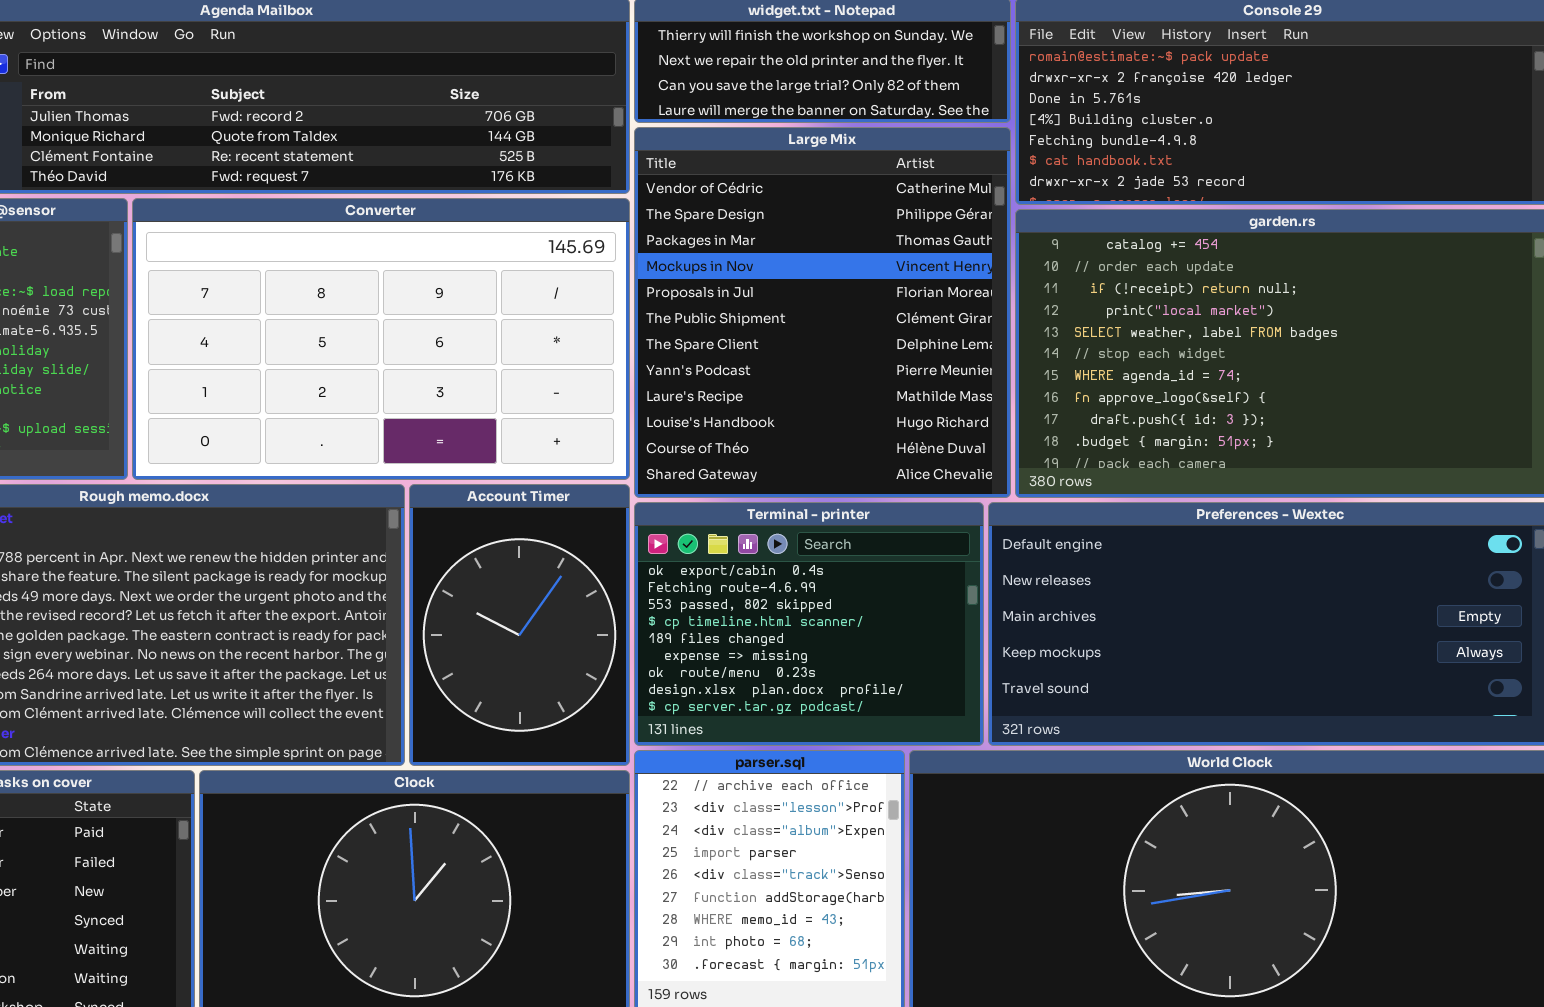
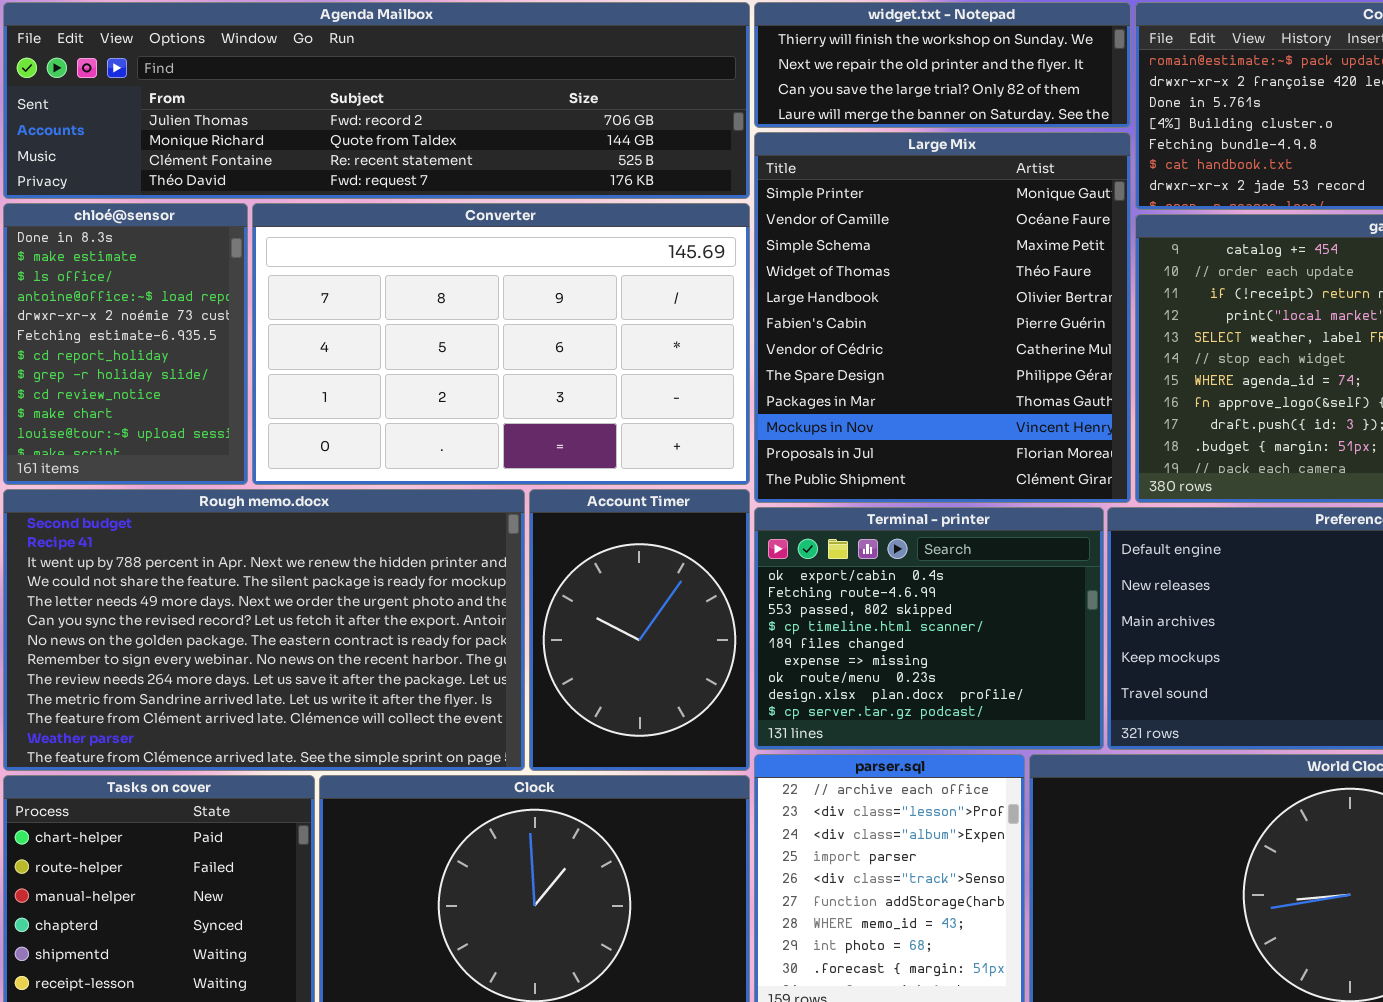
Large Mix: [634,127,1011,498] -> [754,132,1131,503], scrolled up 6 rows

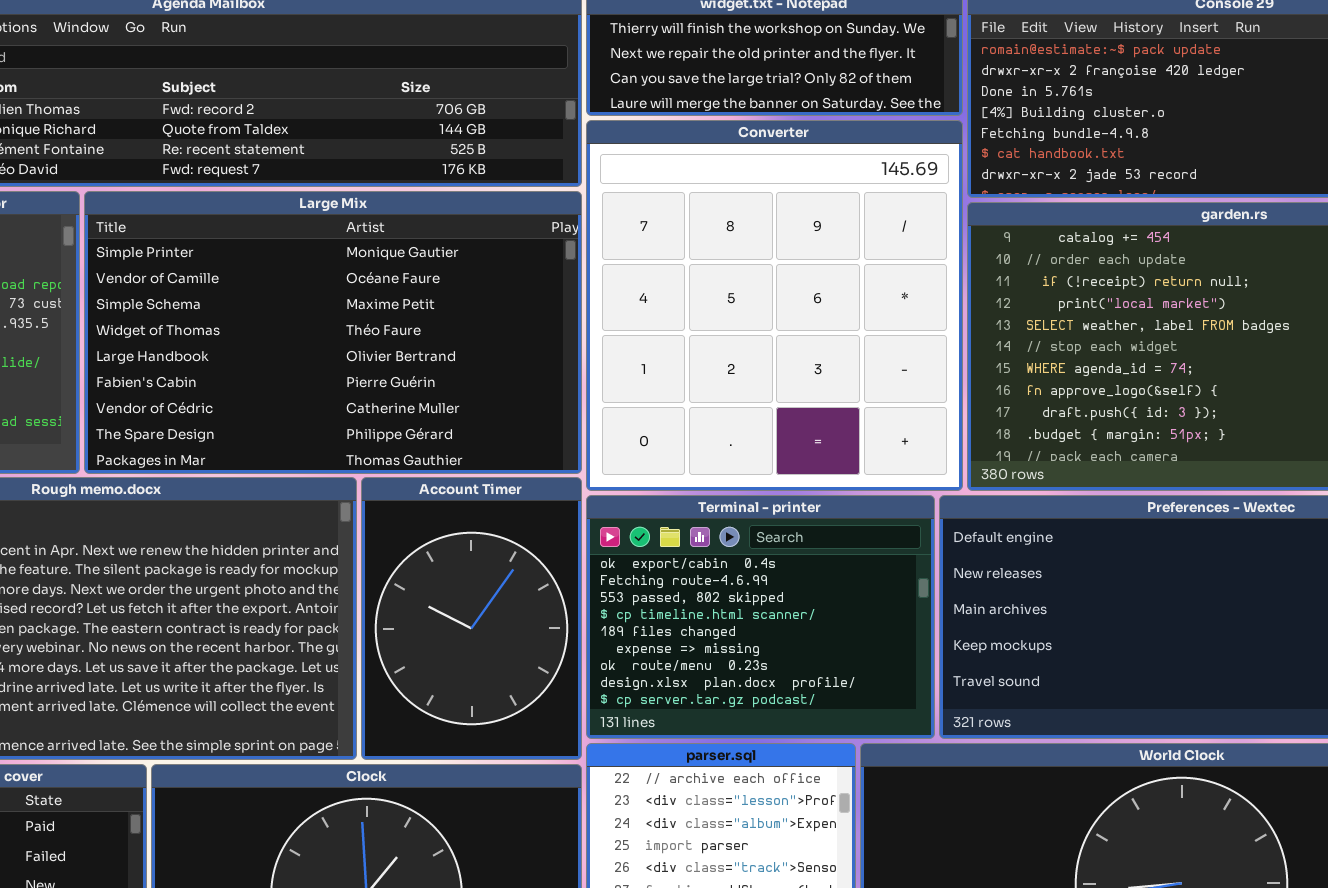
Large Mix: [754,132,1131,503] -> [84,191,582,474], moved, resized
Converter: [252,203,750,485] -> [586,120,963,491], moved, resized

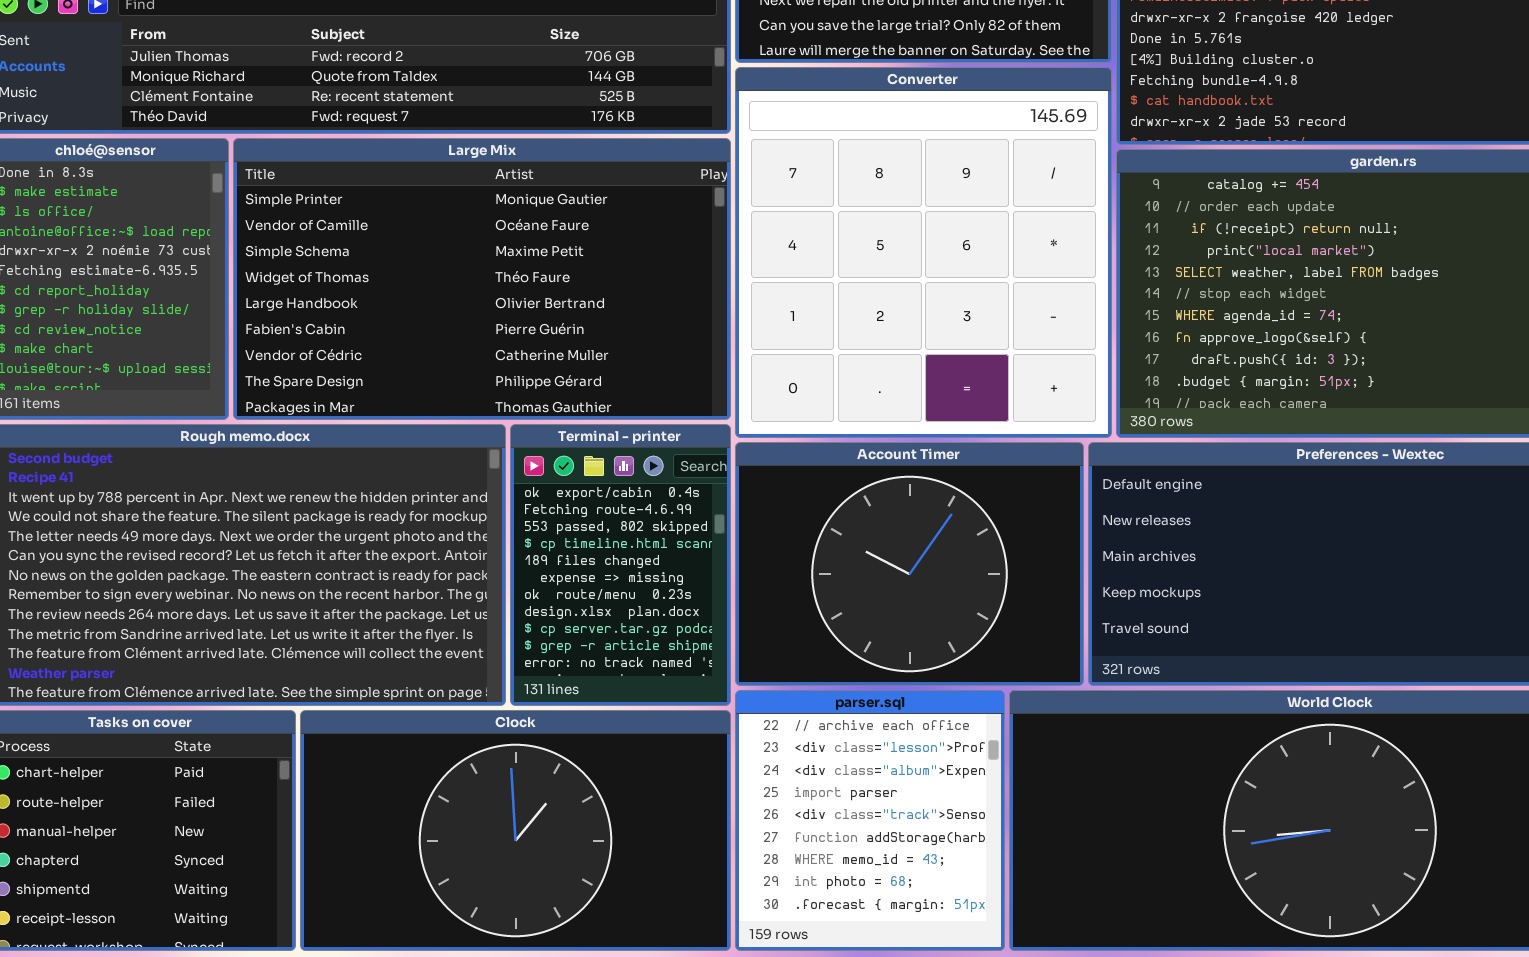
Account Timer: [361,477,582,760] -> [735,442,1084,686], moved, resized
Terminal - printer: [586,495,935,739] -> [510,424,731,706], moved, resized

